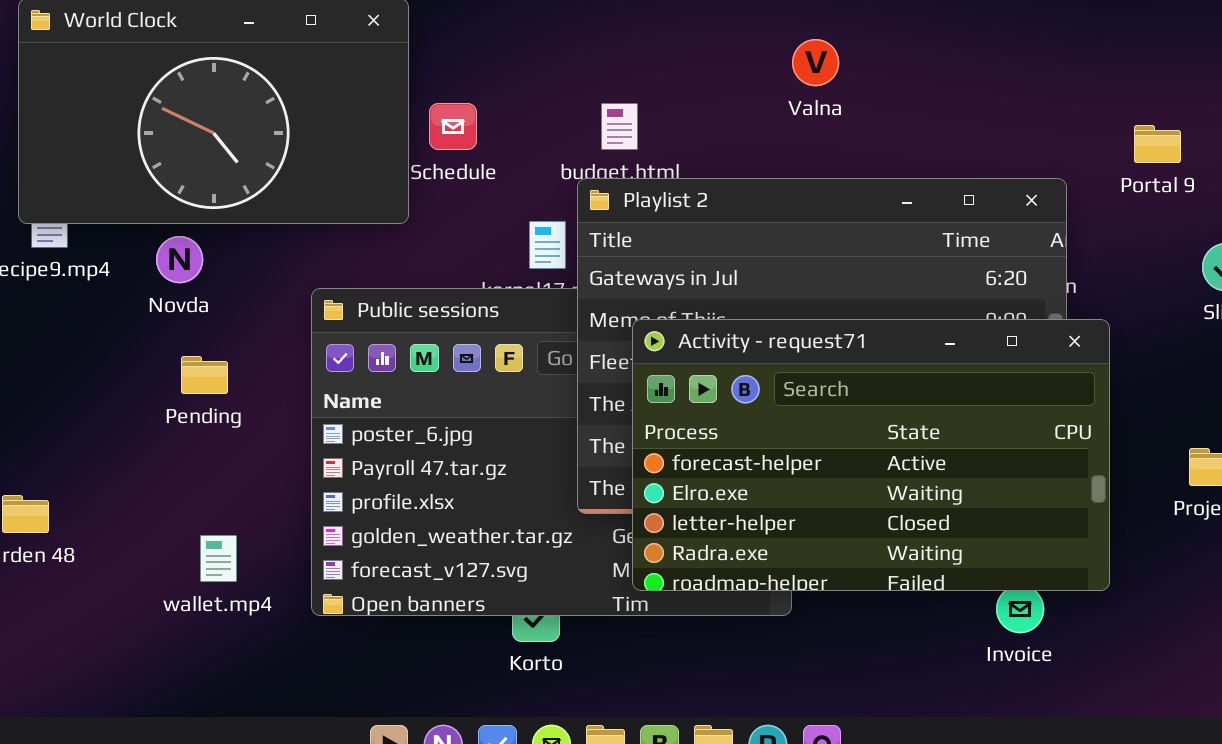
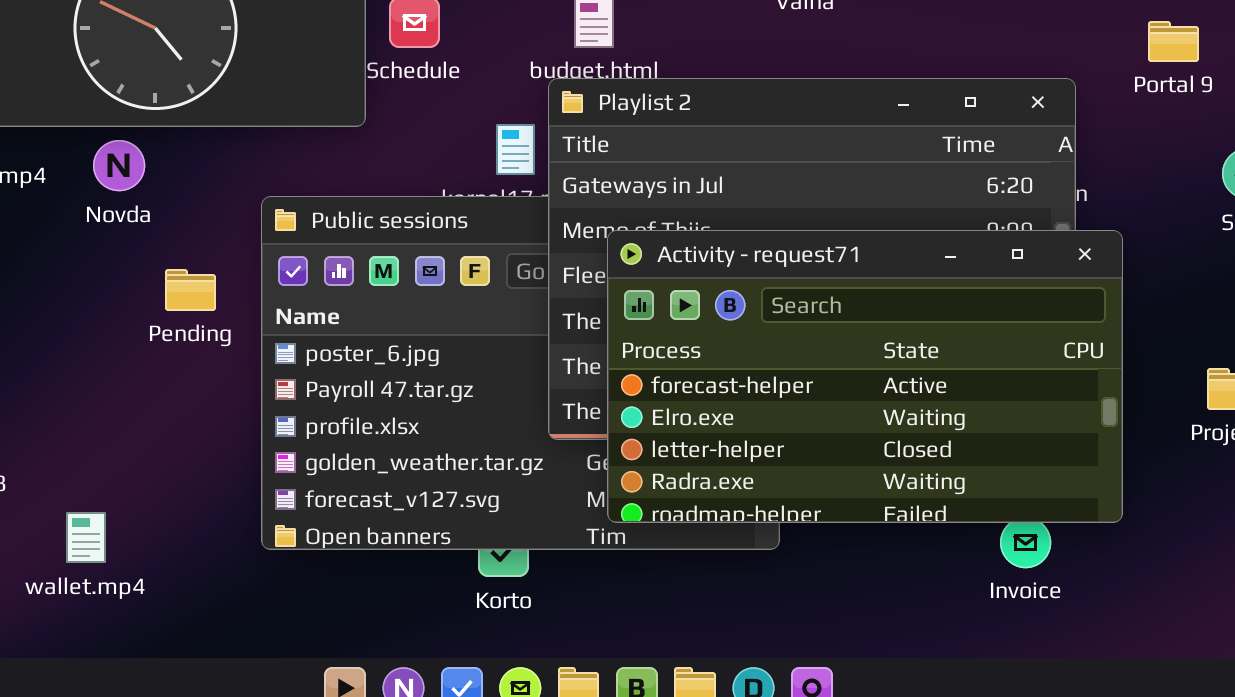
Pending: [181,356,228,394] -> [165,269,216,311], moved
wallet.mp4: [200,535,237,582] -> [66,512,106,563], moved

